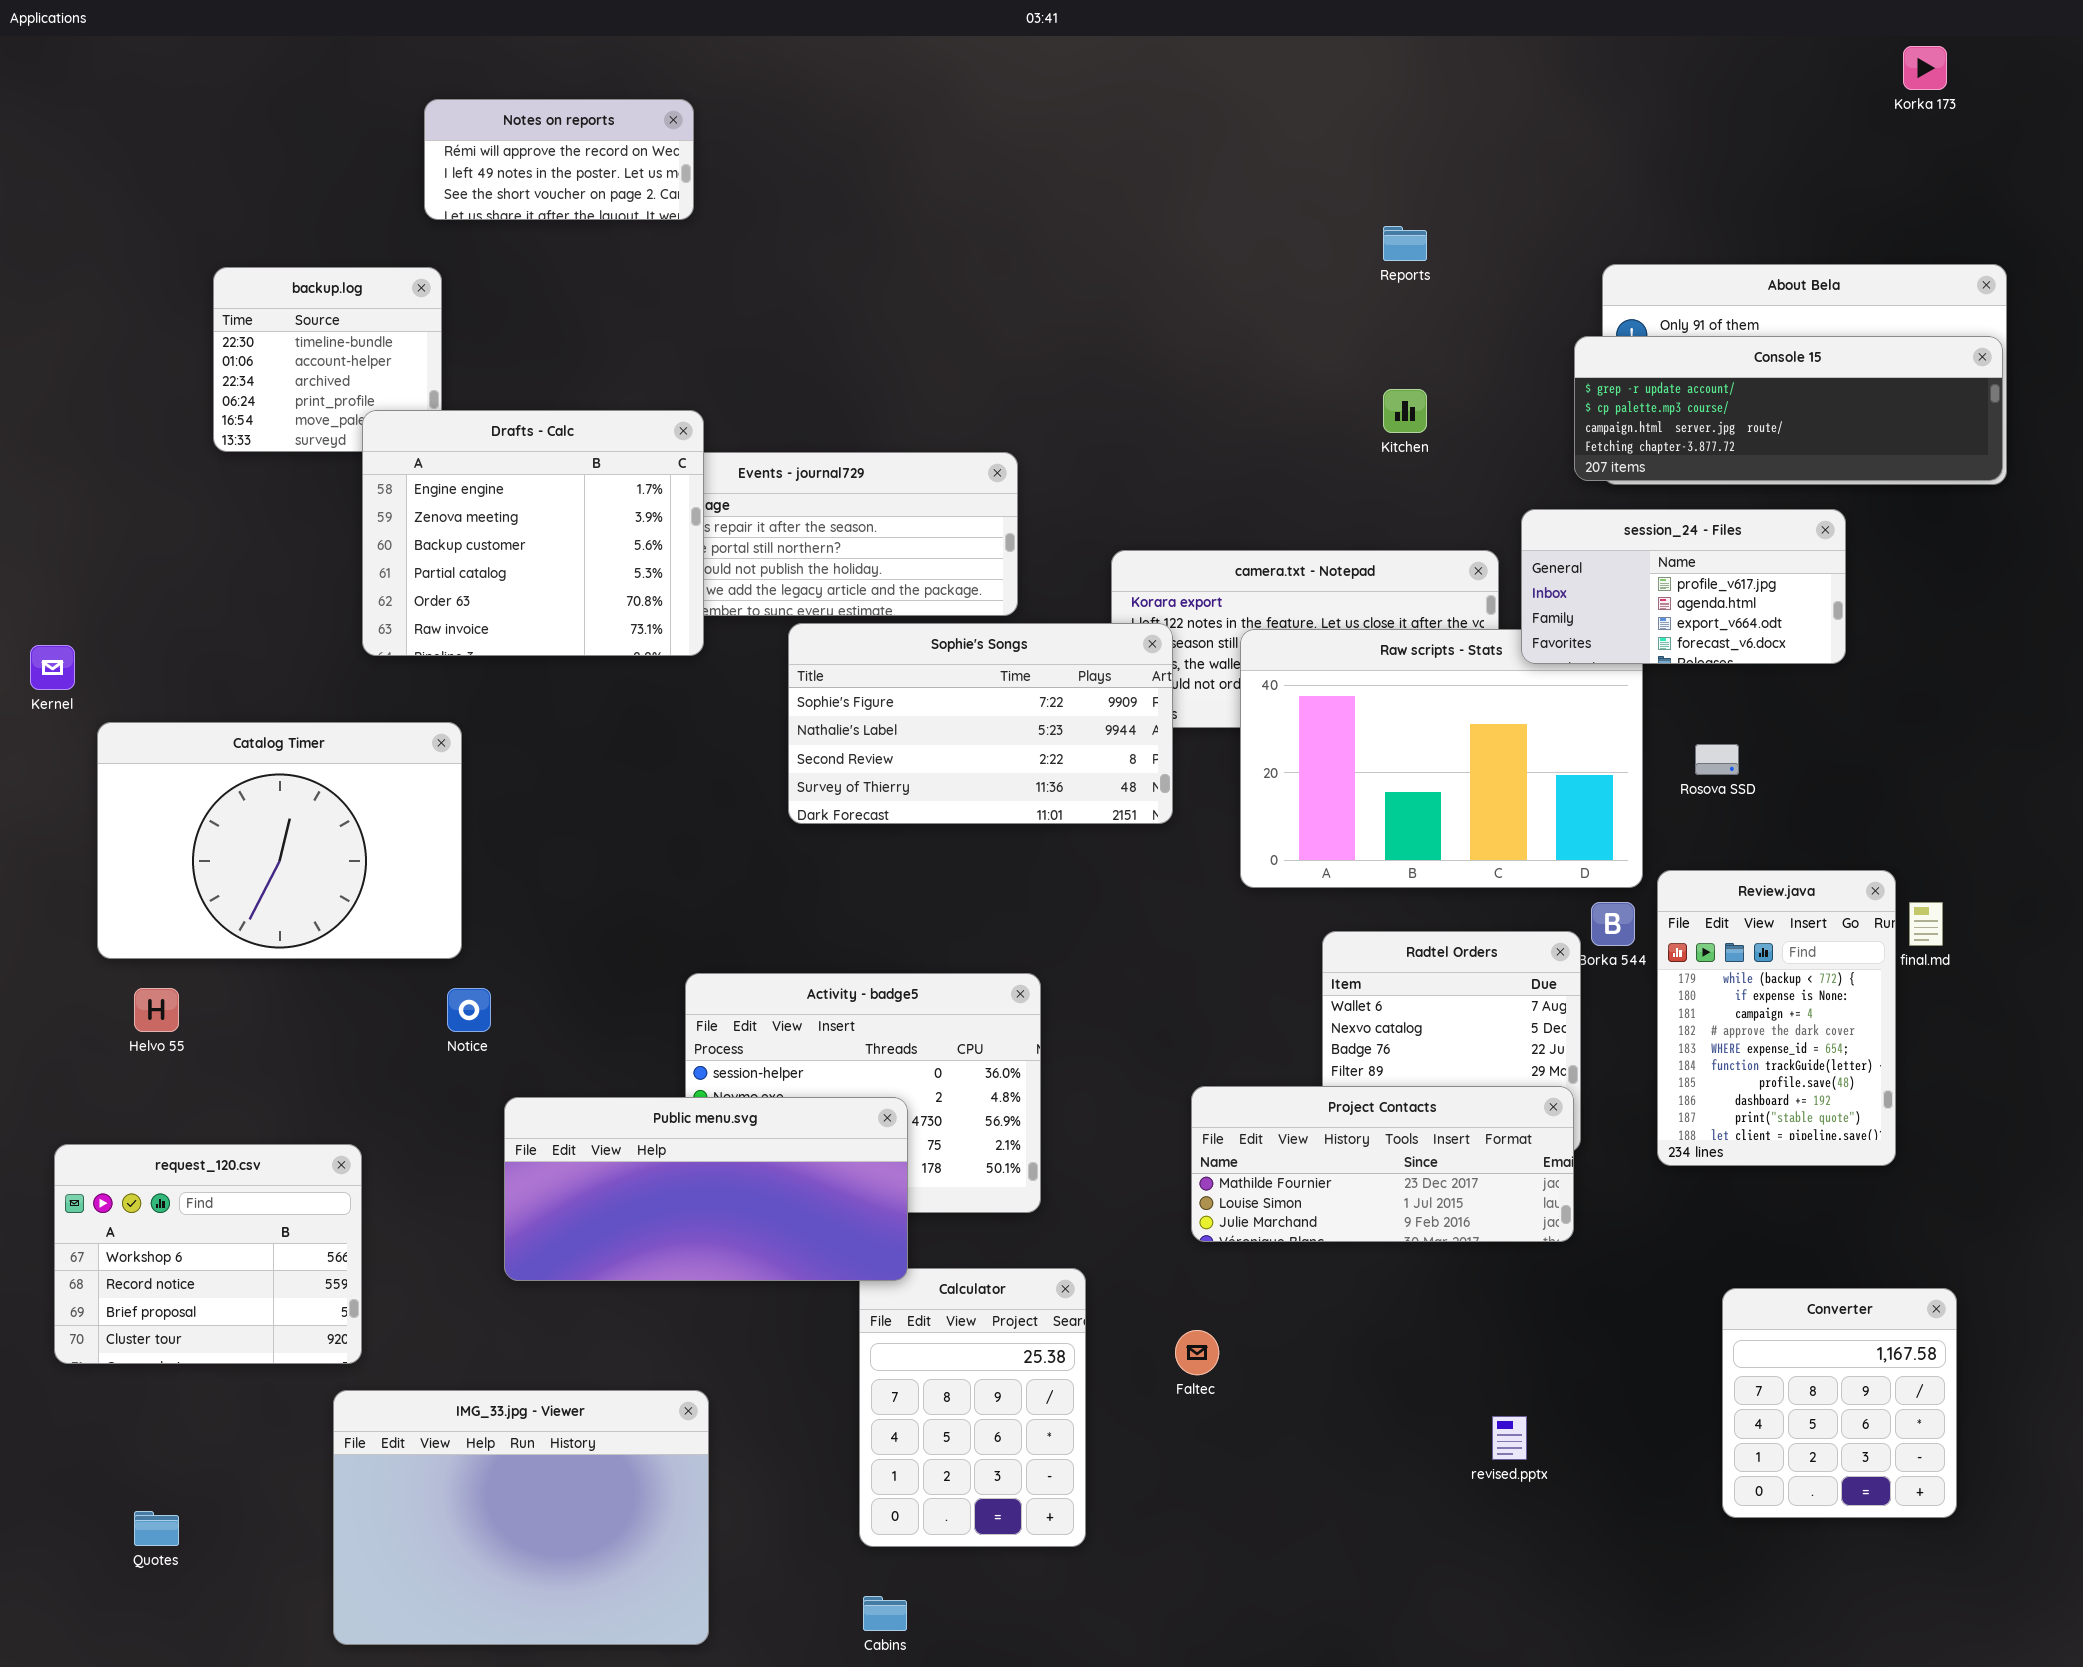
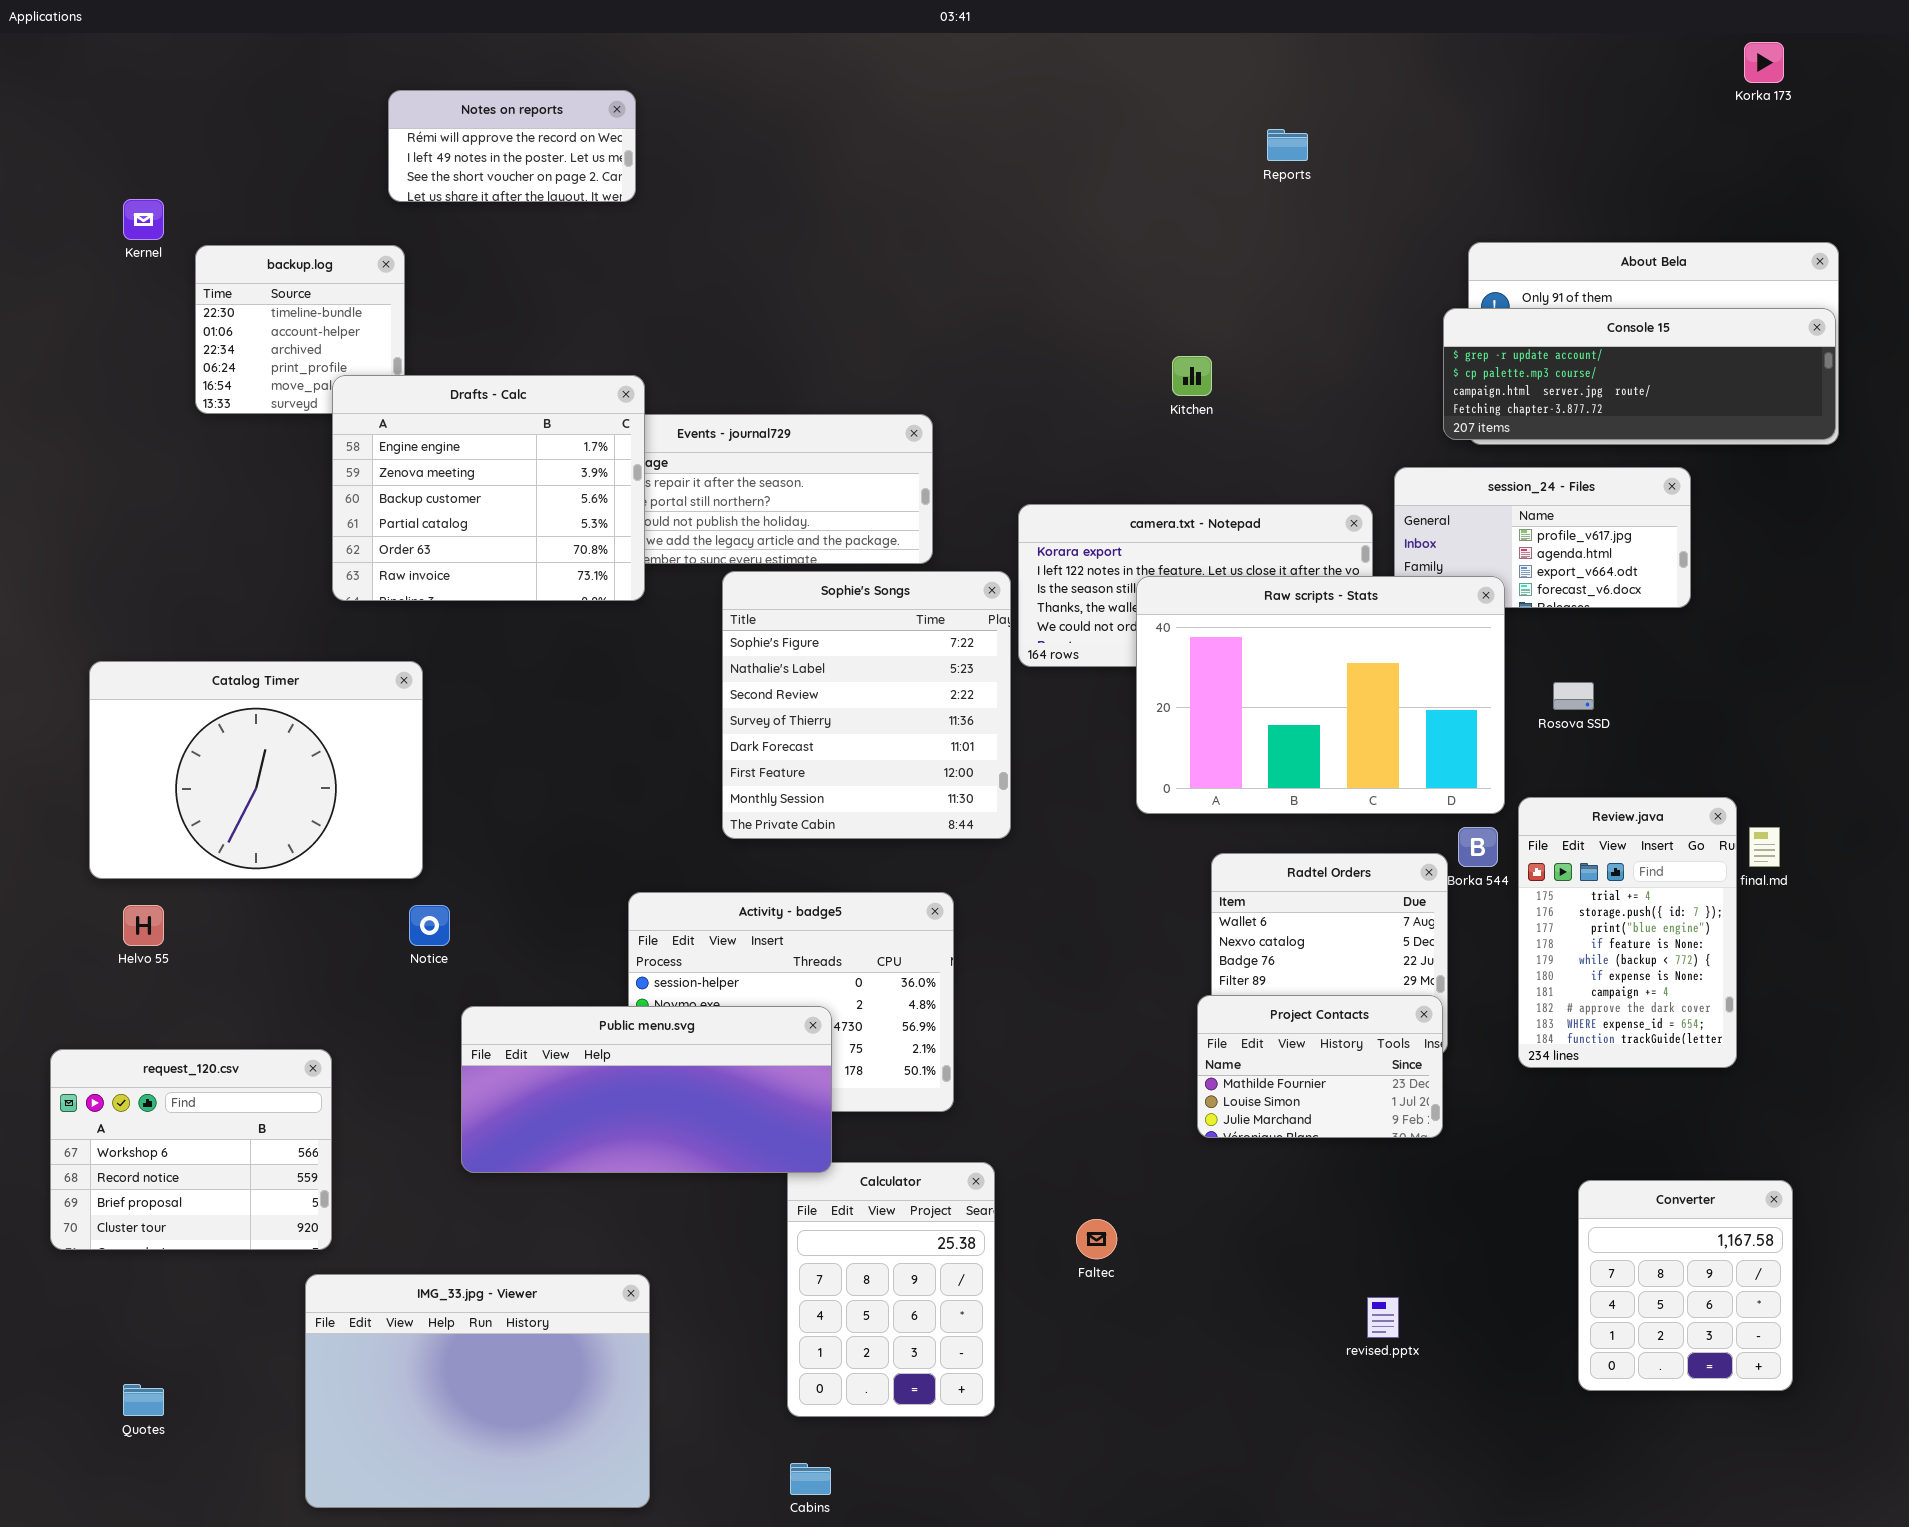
Reports: [1383,226,1427,261] -> [1267,129,1308,161], moved
Kitchen: [1383,389,1427,433] -> [1172,356,1212,396], moved
Sophie's Songs: [788,623,1173,824] -> [722,571,1011,839], resized
Raw scripts - Stats: [1240,629,1643,888] -> [1136,576,1505,814], raised
Kernel: [30,645,75,690] -> [123,199,164,240], moved
Review.java: [1657,870,1896,1166] -> [1518,797,1737,1068], scrolled up 4 rows
Project Contacts: [1191,1086,1574,1242] -> [1197,995,1443,1138], resized

